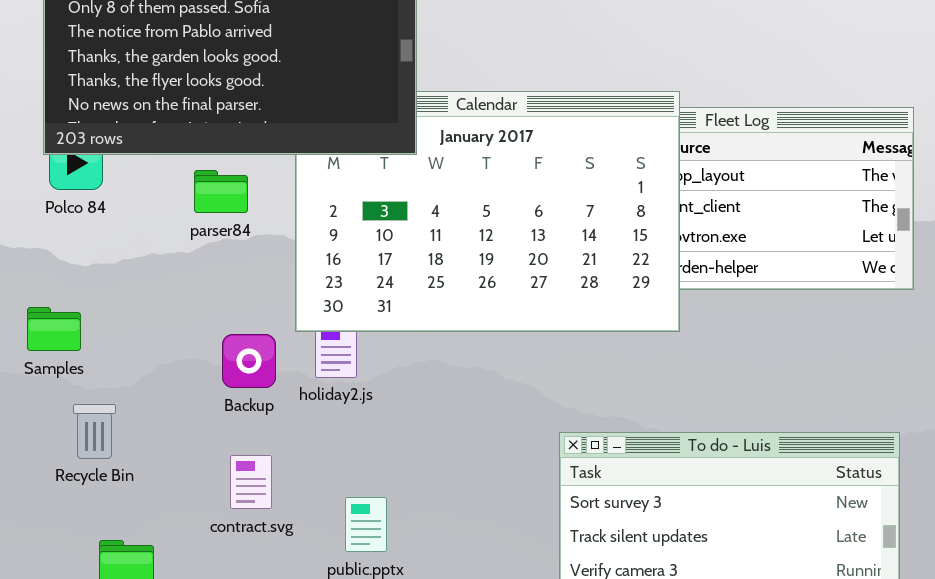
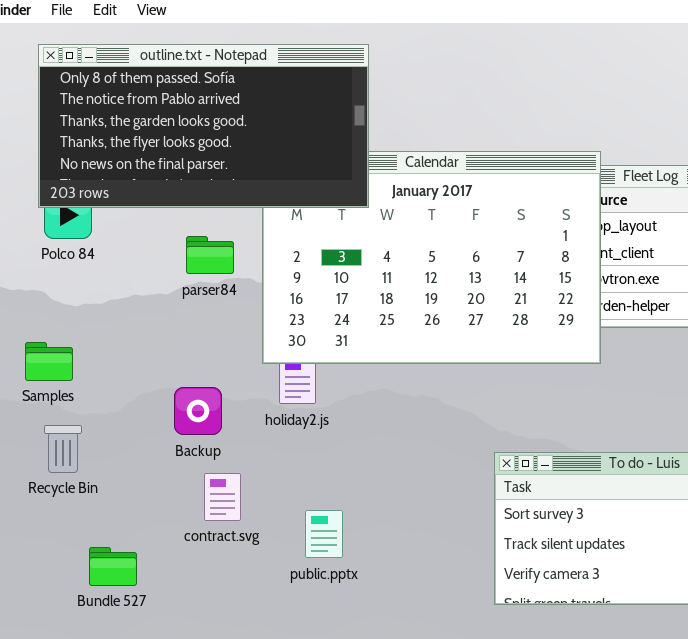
parser84: [194,170,248,213] -> [186,236,234,274], moved
Backup: [222,334,276,388] -> [174,387,222,435], moved
Recycle Bin: [73,404,116,459] -> [44,425,82,473], moved

